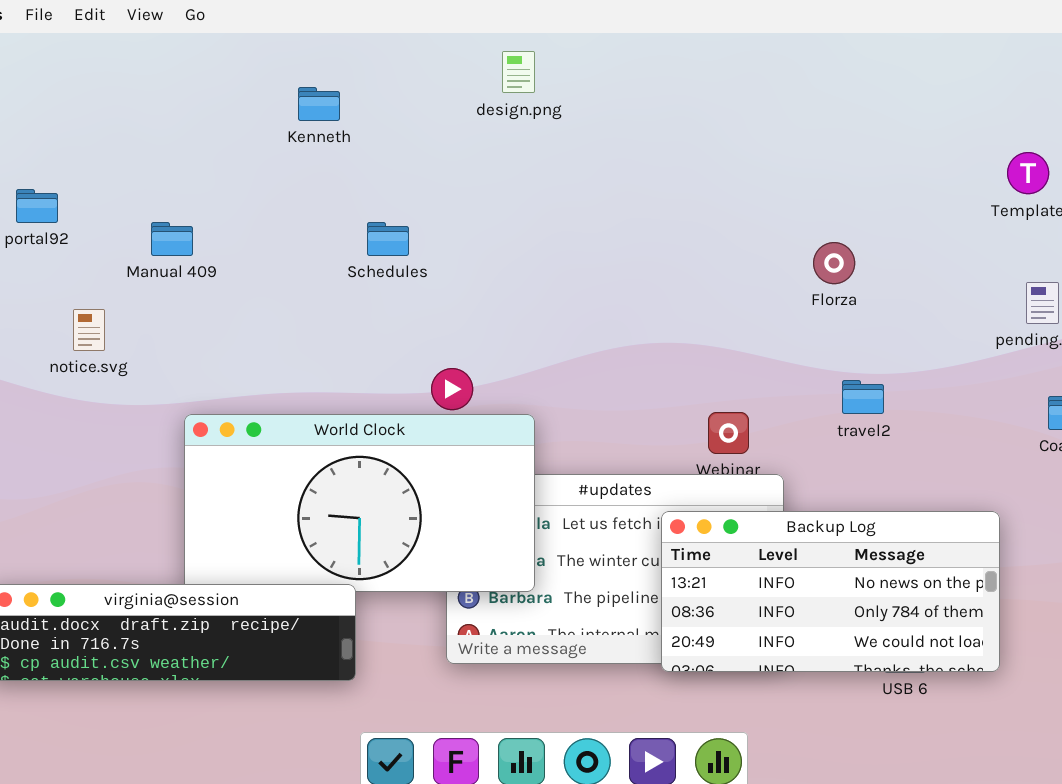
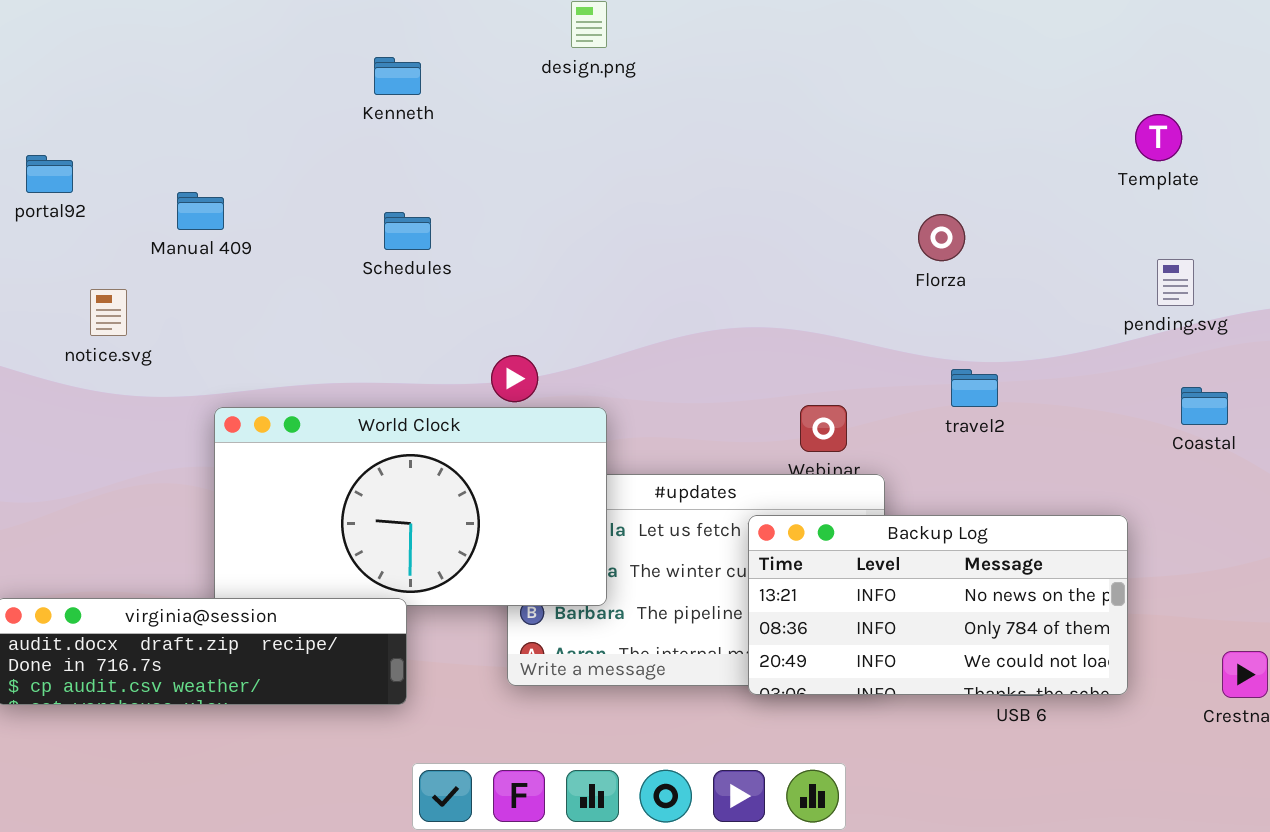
Kenneth: [298,87,340,121] -> [374,57,421,95], moved
Schedules: [367,222,409,256] -> [384,212,431,250], moved

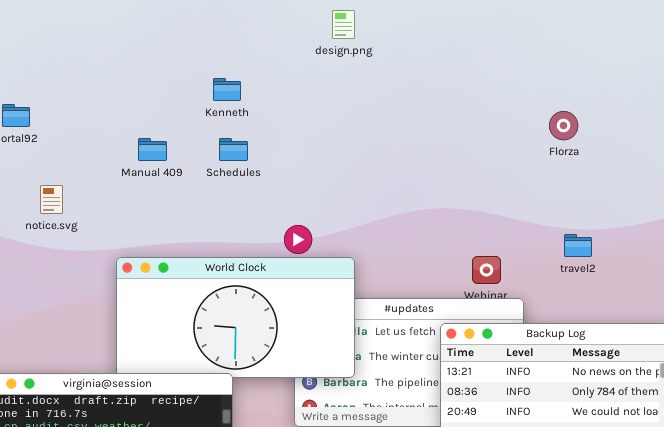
Kenneth: [374,57,421,95] -> [213,78,241,101], moved
Manual 409: [177,192,224,230] -> [138,138,167,161], moved
Florza: [918,214,965,261] -> [549,111,578,140], moved

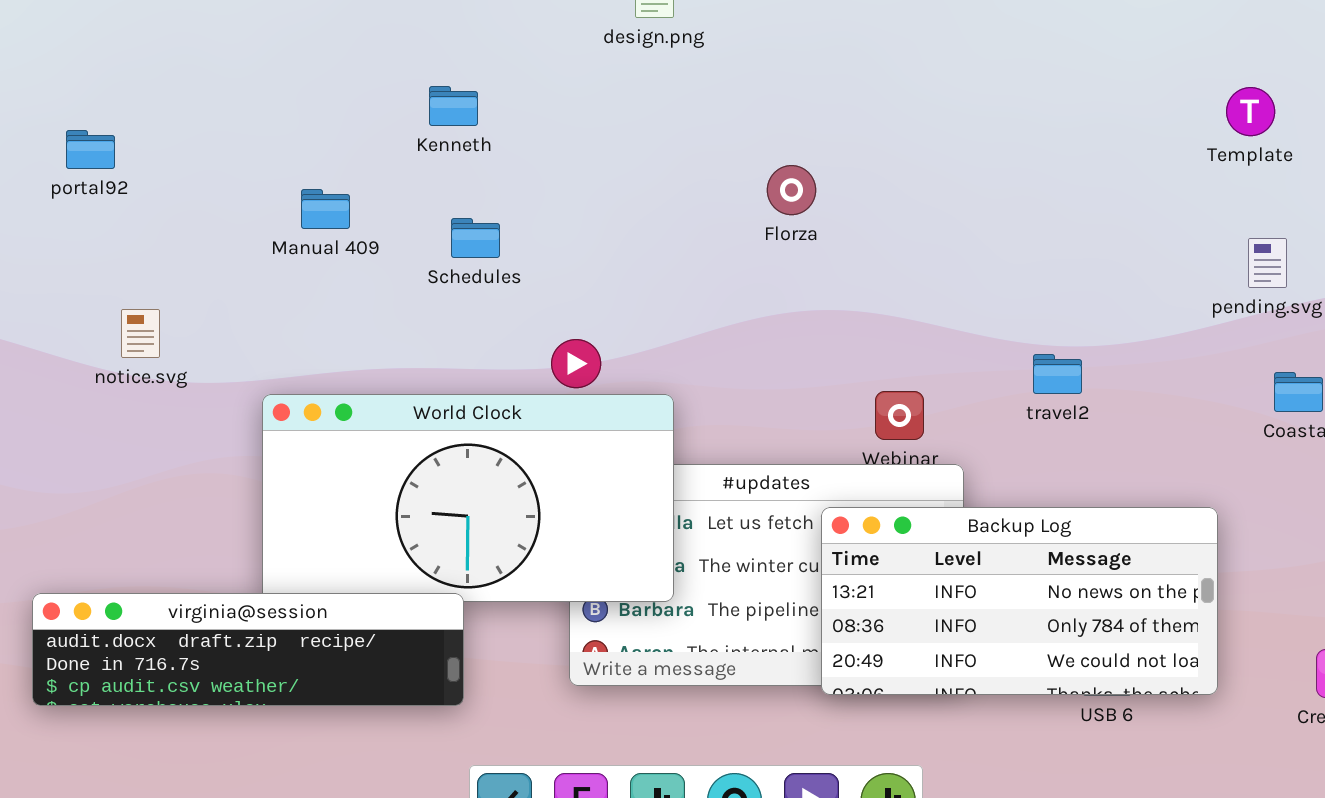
Florza: [549,111,578,140] -> [767,165,816,215], moved
Schedules: [219,138,248,161] -> [451,218,500,258], moved
notice.svg: [40,185,63,214] -> [121,309,160,358], moved

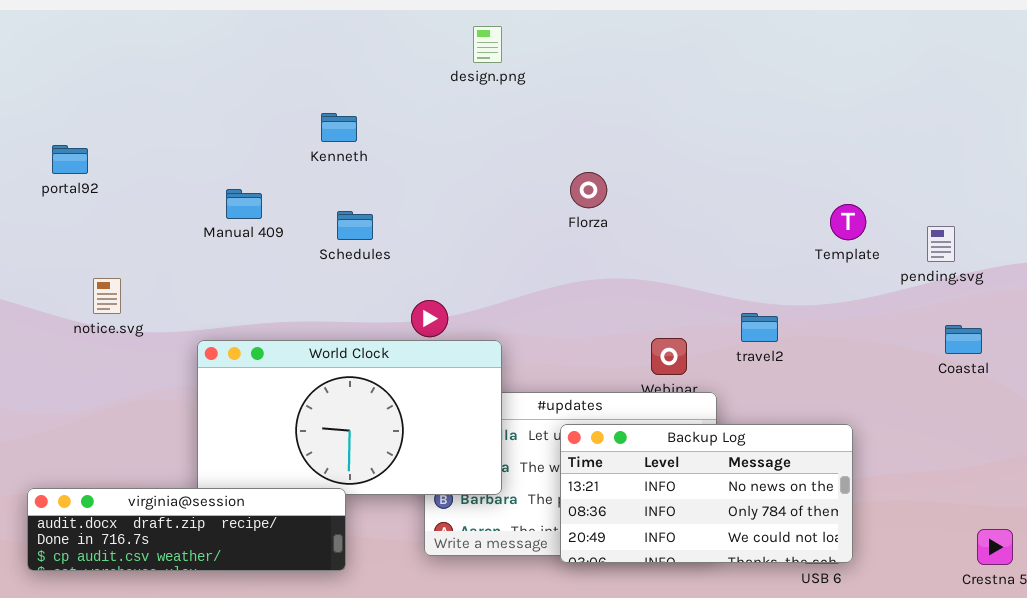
Template: [1226,87,1275,136] -> [830,204,866,240], moved
travel2: [1033,354,1082,394] -> [741,313,778,342], moved
Backup Log: [821,507,1218,695] -> [560,424,853,563], moved

